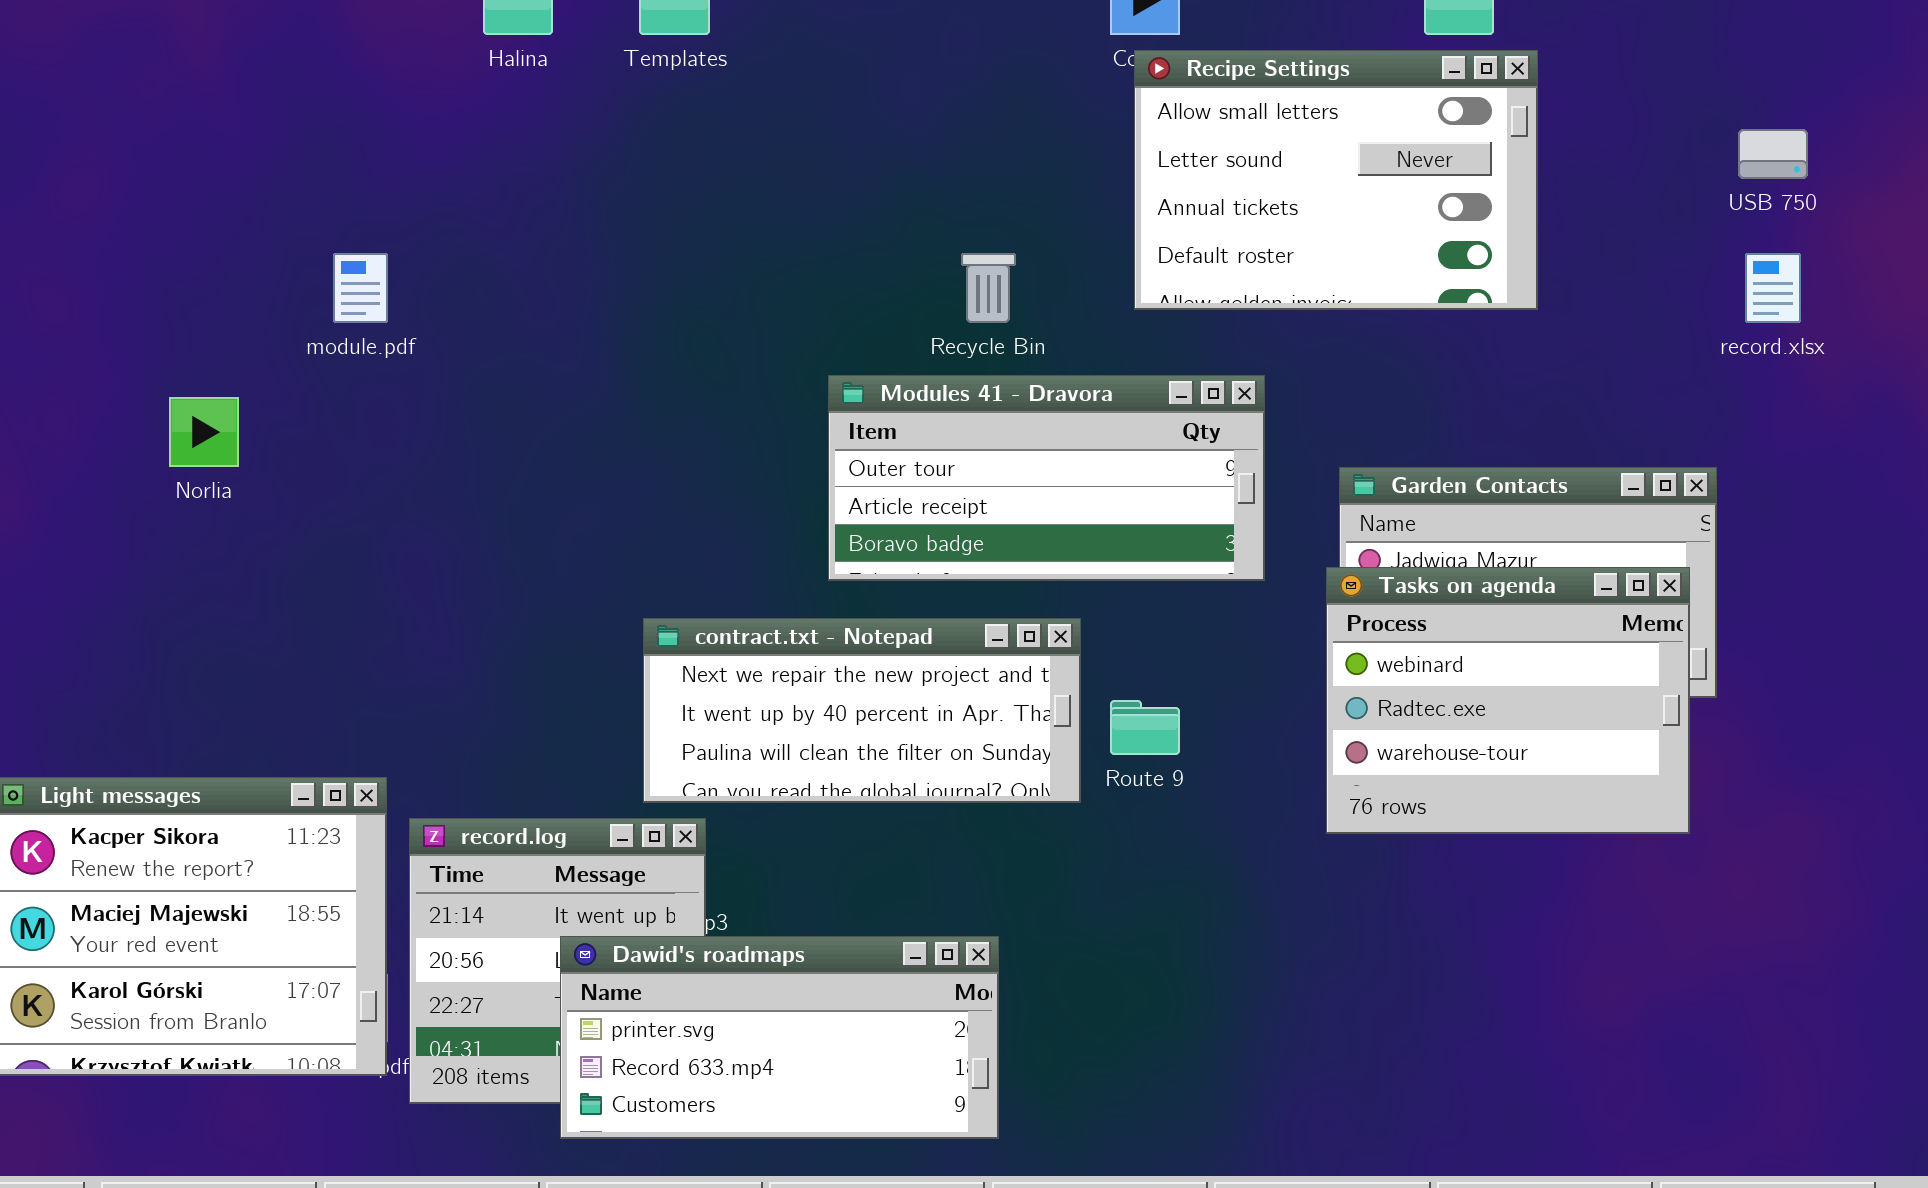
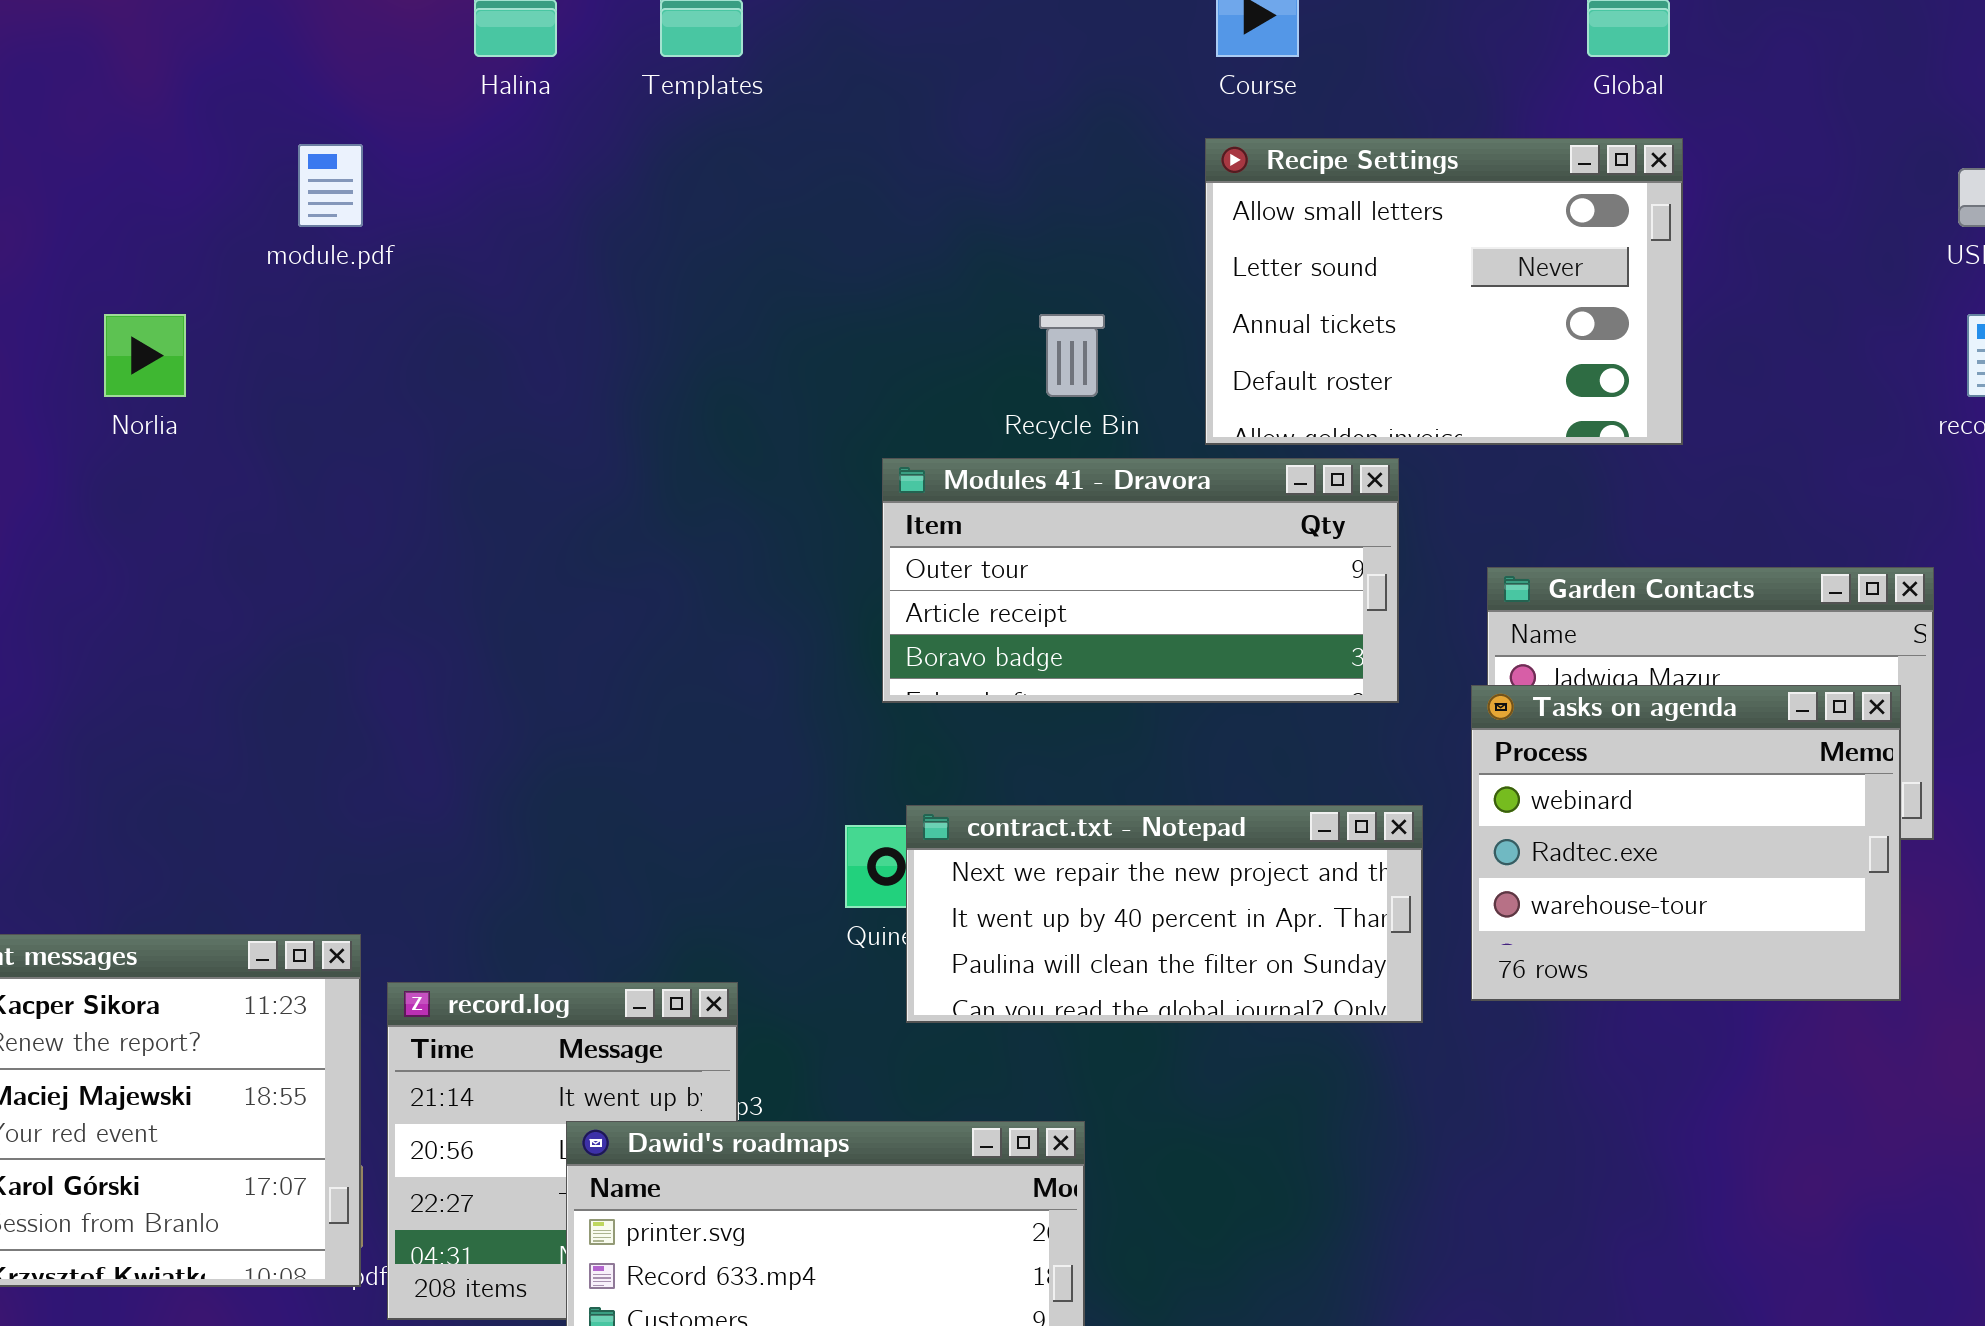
Recipe Settings: [1134,50,1538,310] -> [1205,138,1683,445], moved
module.pdf: [333,253,388,323] -> [298,144,363,227], moved
Norlia: [169,397,239,467] -> [104,314,186,397], moved
contract.txt - Notepad: [643,618,1081,803] -> [906,805,1423,1023], moved

